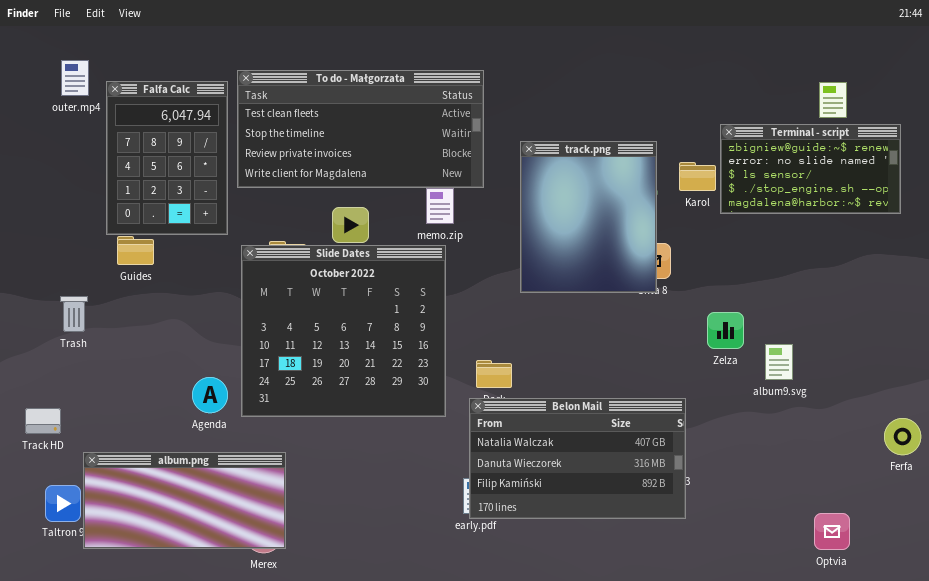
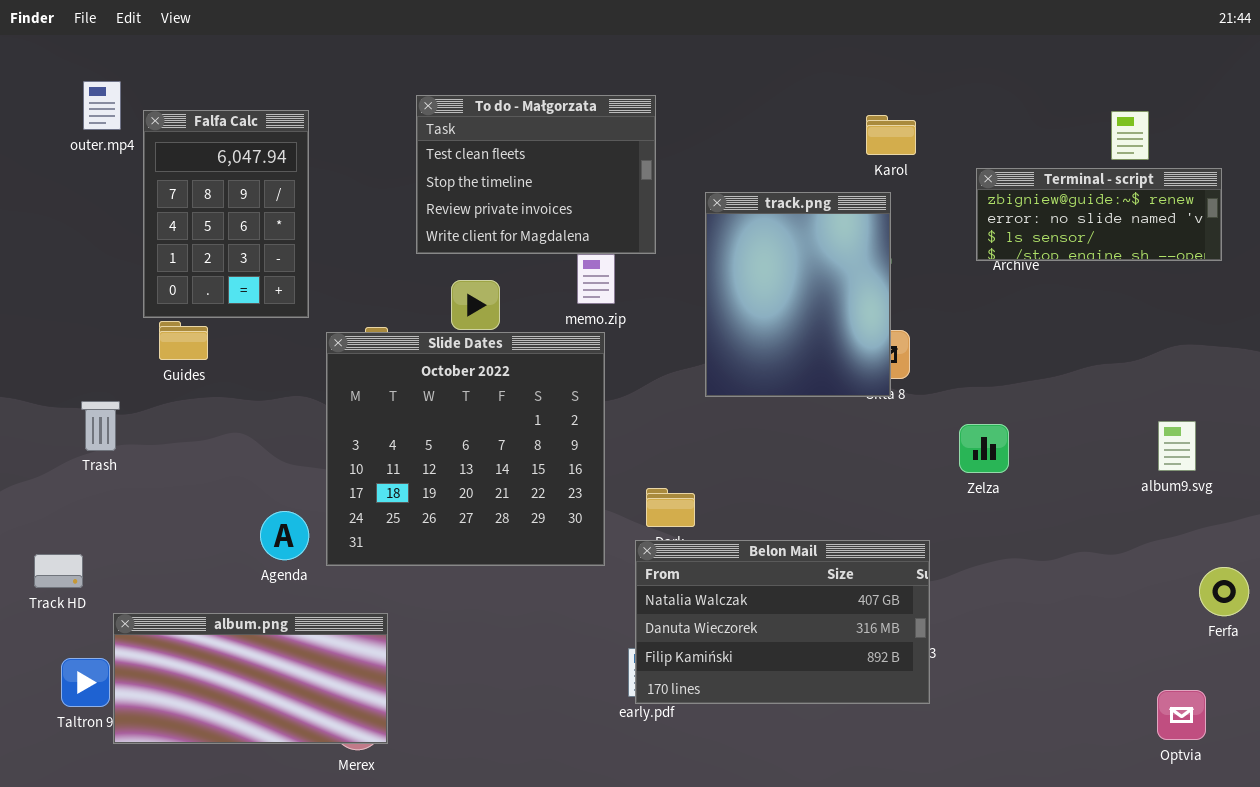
To do - Małgorzata: [237,70,484,188] -> [416,95,656,254], resized
Terminal - script: [720,124,901,214] -> [976,168,1222,261], resized
Karol: [679,162,716,191] -> [866,115,916,155], moved
album9.svg: [765,344,793,380] -> [1158,421,1196,471], moved
Optvia: [814,513,850,550] -> [1157,690,1206,740], moved

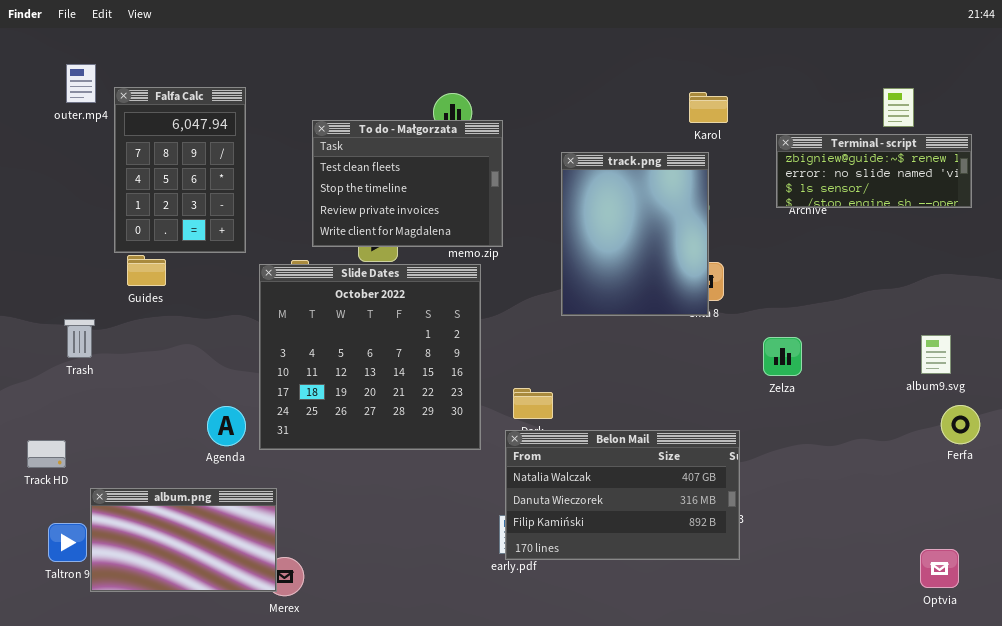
To do - Małgorzata: [416,95,656,254] -> [312,120,503,247], moved
Ferfa: [1199,567,1249,616] -> [941,405,980,444], moved
album.png: [113,613,388,744] -> [90,488,277,592], resized

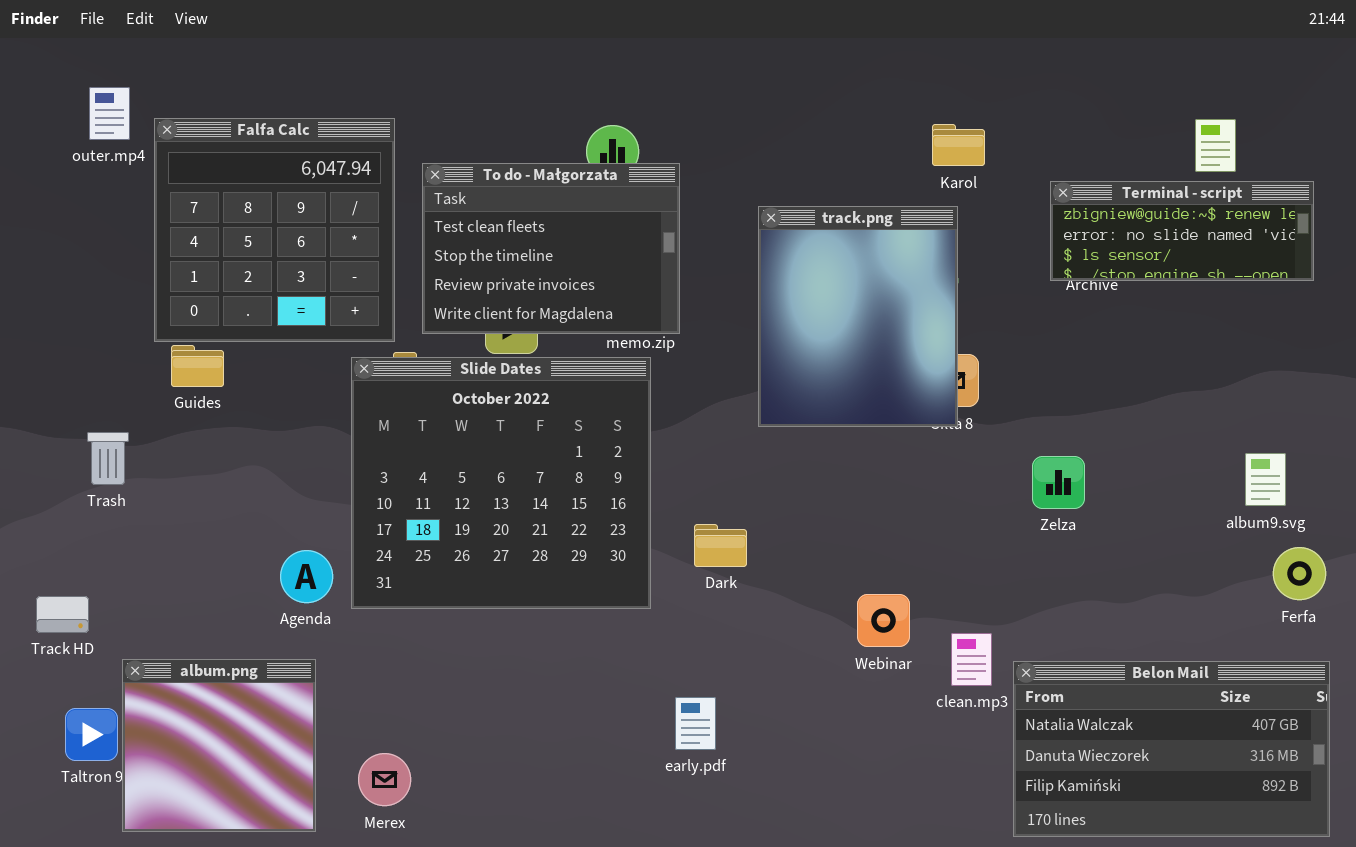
Falfa Calc: [114,87,246,253] -> [154,118,395,342], resized
Belon Mail: [505,430,740,560] -> [1013,661,1330,837], moved
album.png: [90,488,277,592] -> [122,659,316,832], resized

